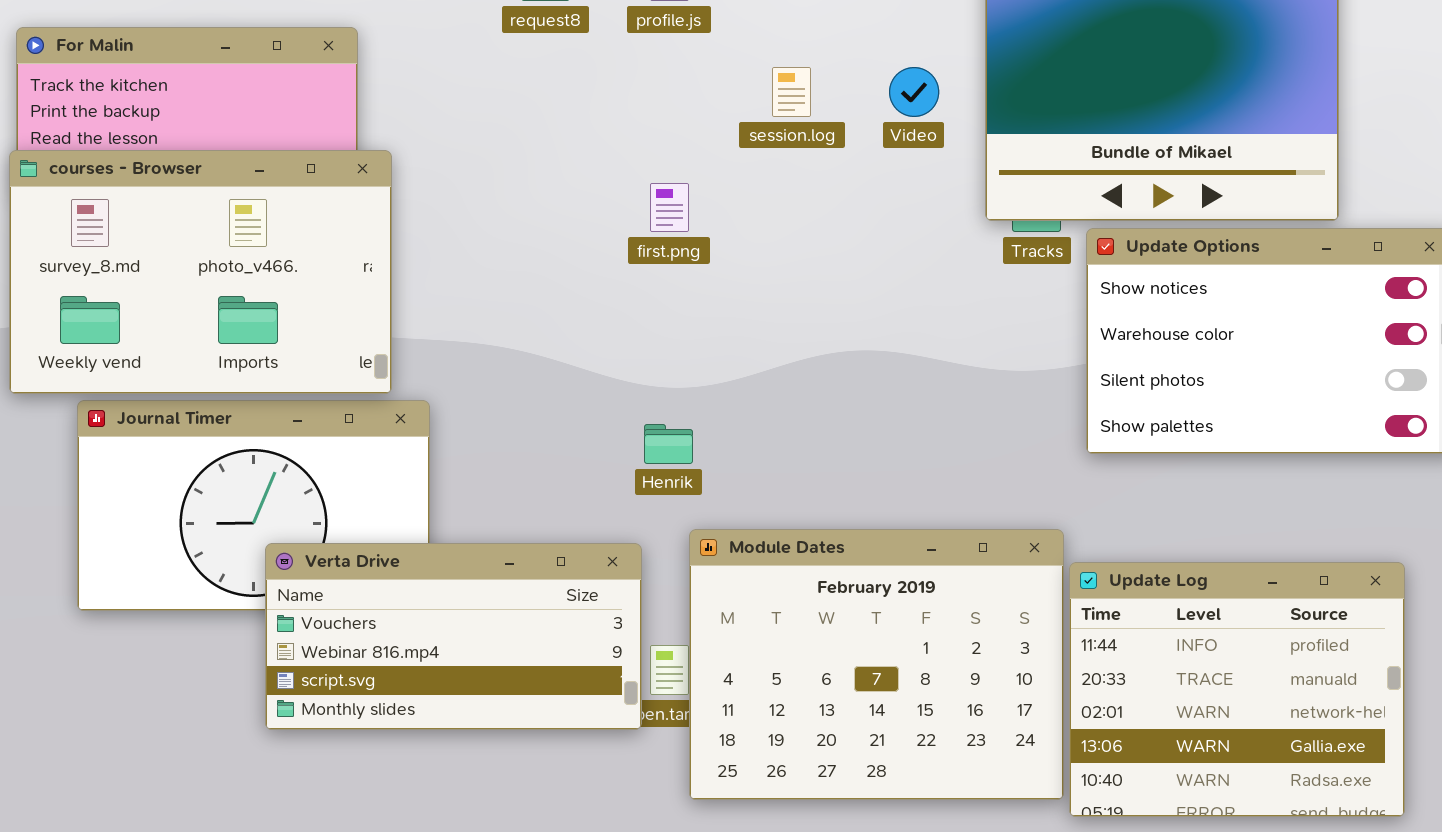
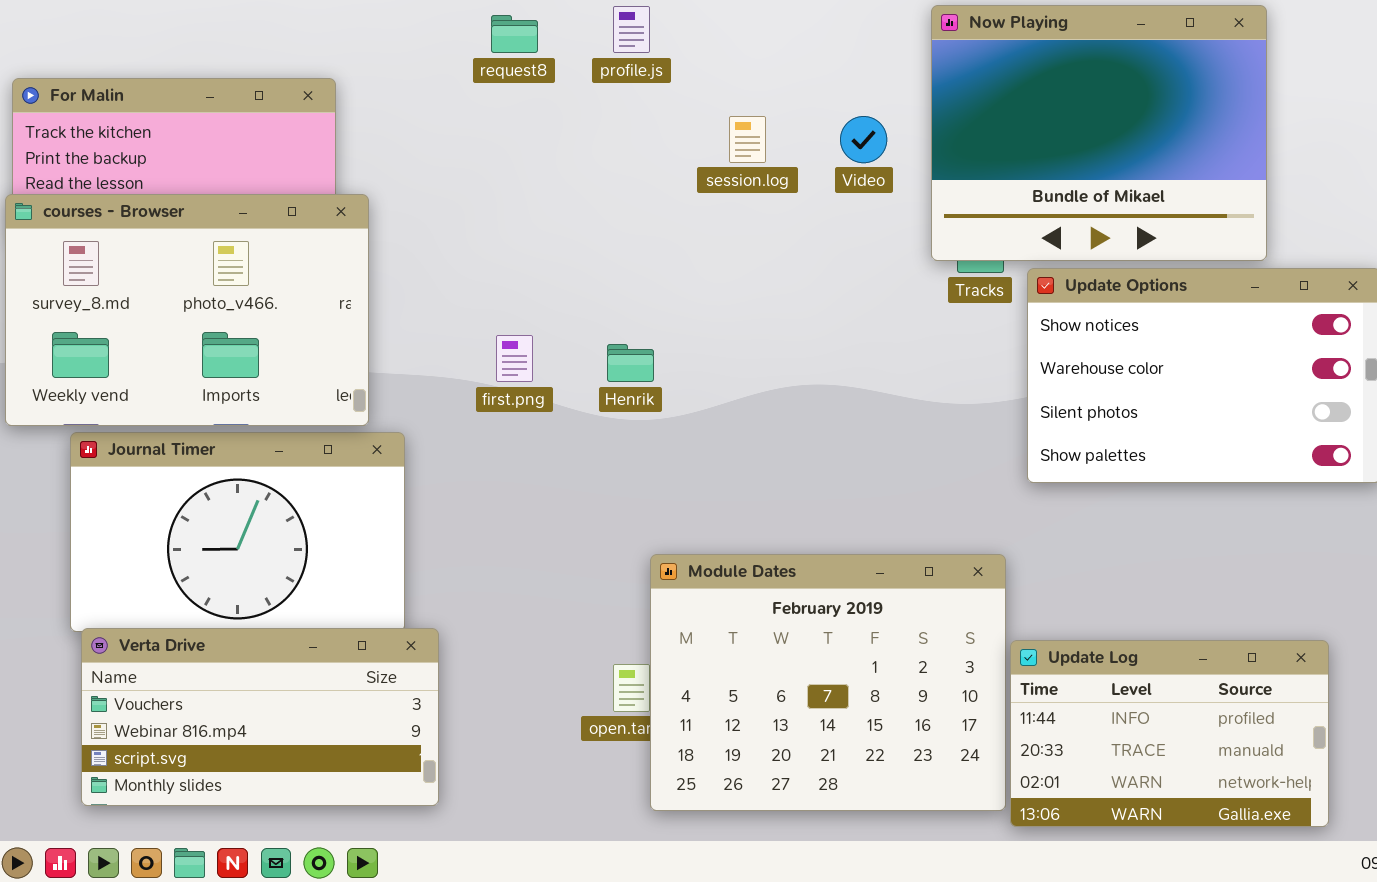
first.png: [650,183,689,232] -> [496,335,533,382], moved
Henrik: [644,424,693,464] -> [607,344,654,382], moved
Verta Drive: [265,543,642,730] -> [81,628,439,806], moved
Update Log: [1069,562,1405,817] -> [1010,640,1329,827], resized

